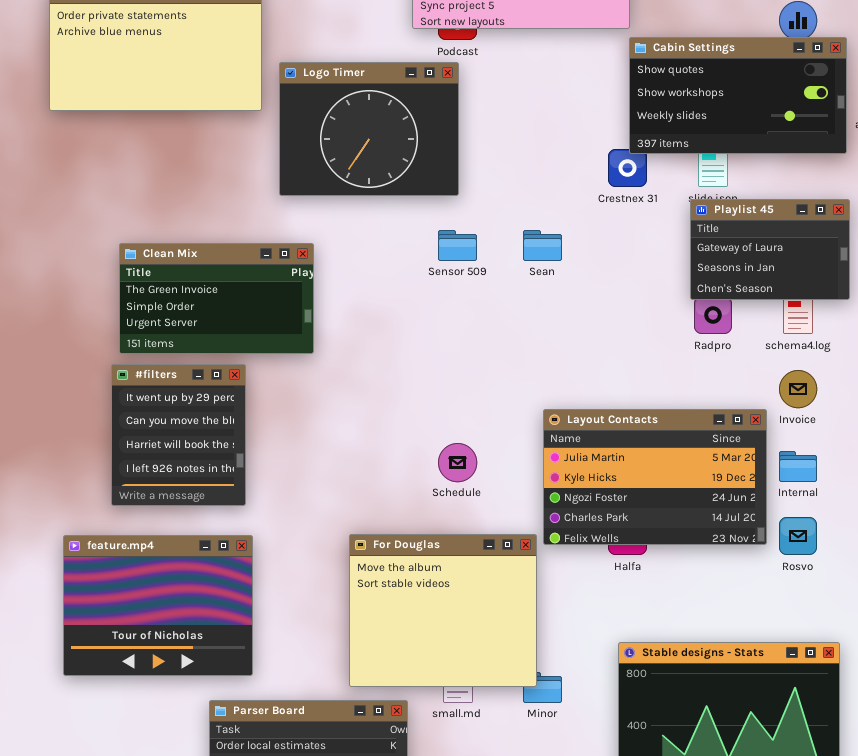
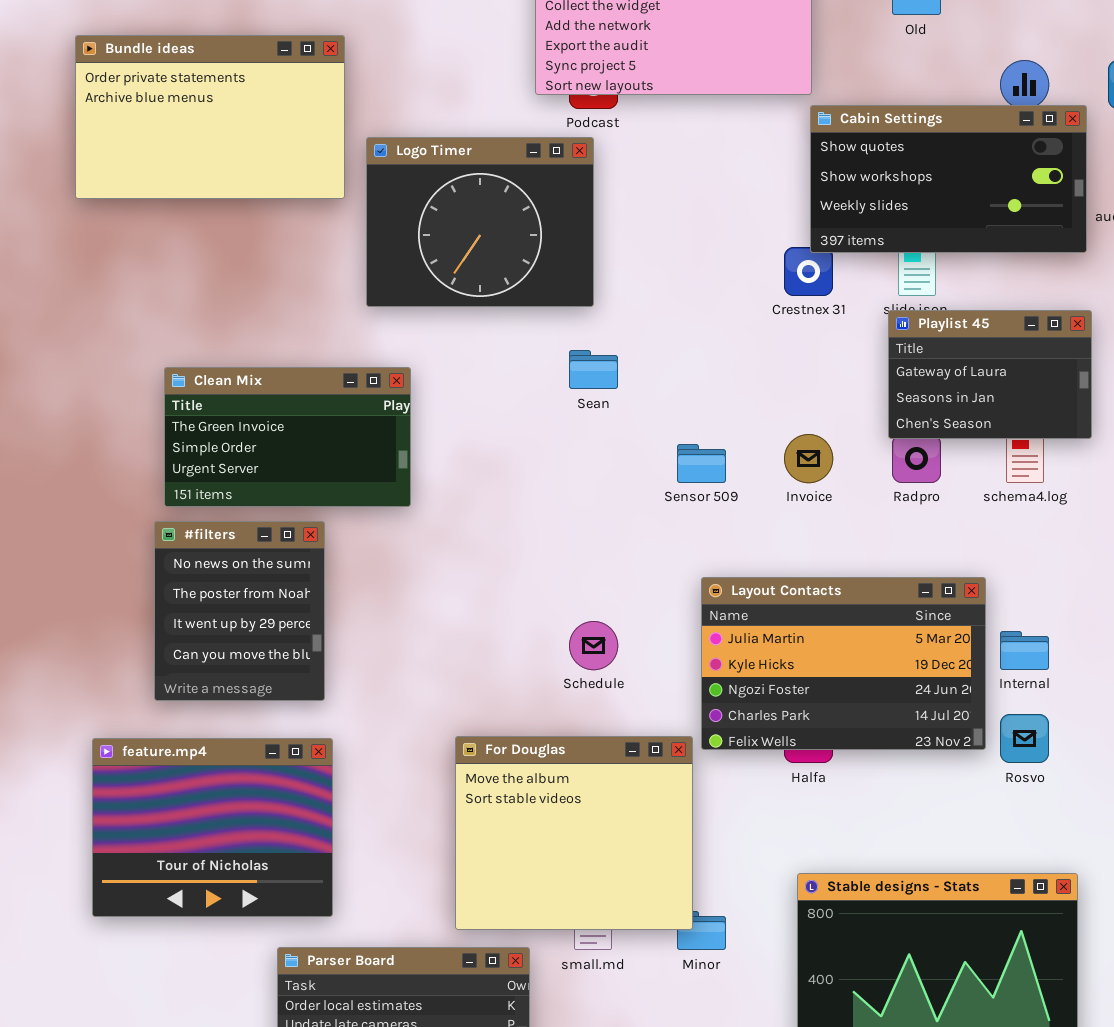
Sensor 509: [438,230,477,261] -> [677,444,726,483], moved
Sean: [523,230,562,261] -> [569,350,618,389], moved
#filters: [111,364,246,506] -> [154,521,325,701], scrolled up 2 rows
Invoice: [779,370,817,408] -> [784,434,833,483], moved

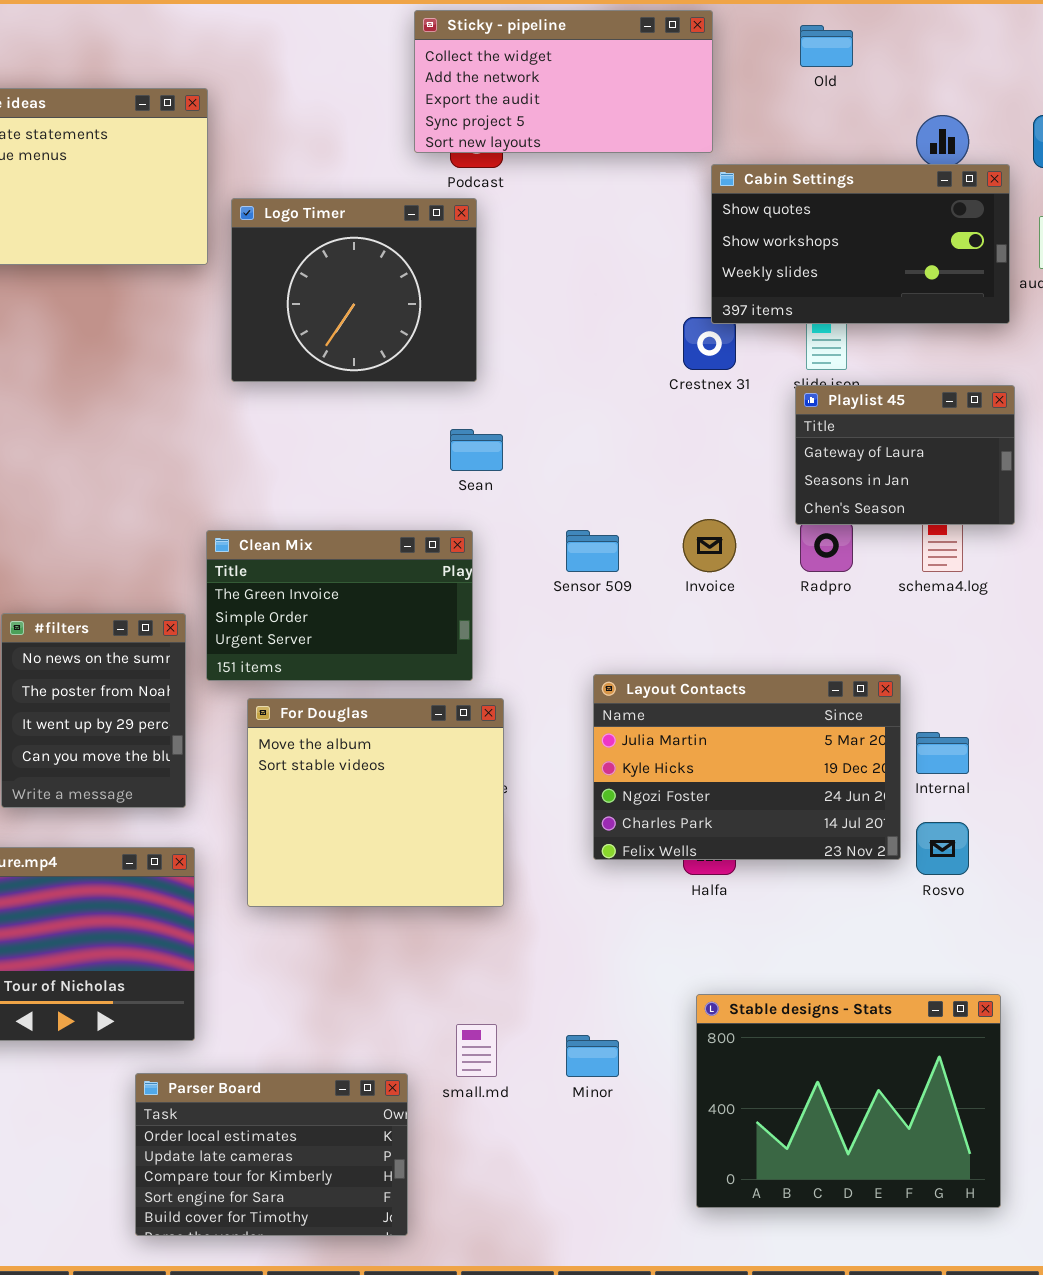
Clean Mix: [164,367,411,507] -> [206,530,473,681], moved
For Douglas: [455,736,693,930] -> [247,698,504,907], moved

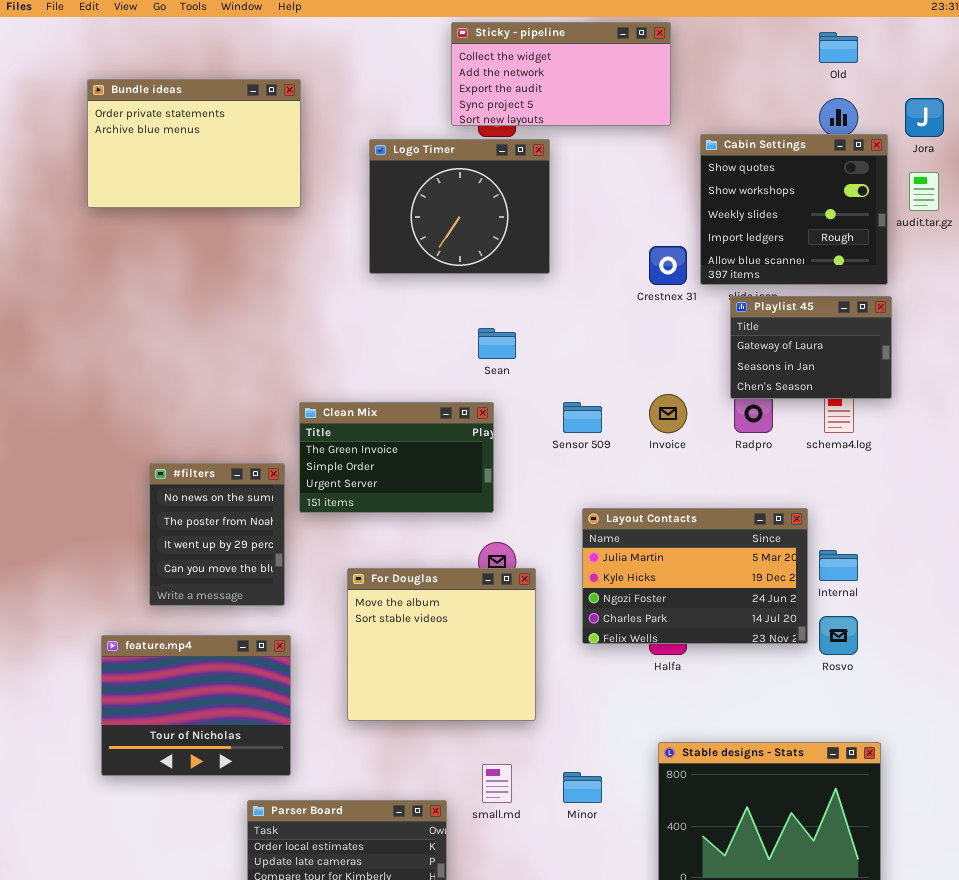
Old: [800,25,853,67] -> [819,32,858,63], moved
Cabin Settings: [711,164,1010,324] -> [700,134,888,285], resized
Logo Timer: [231,198,477,382] -> [369,139,550,274], moved
For Douglas: [247,698,504,907] -> [347,568,536,721], moved

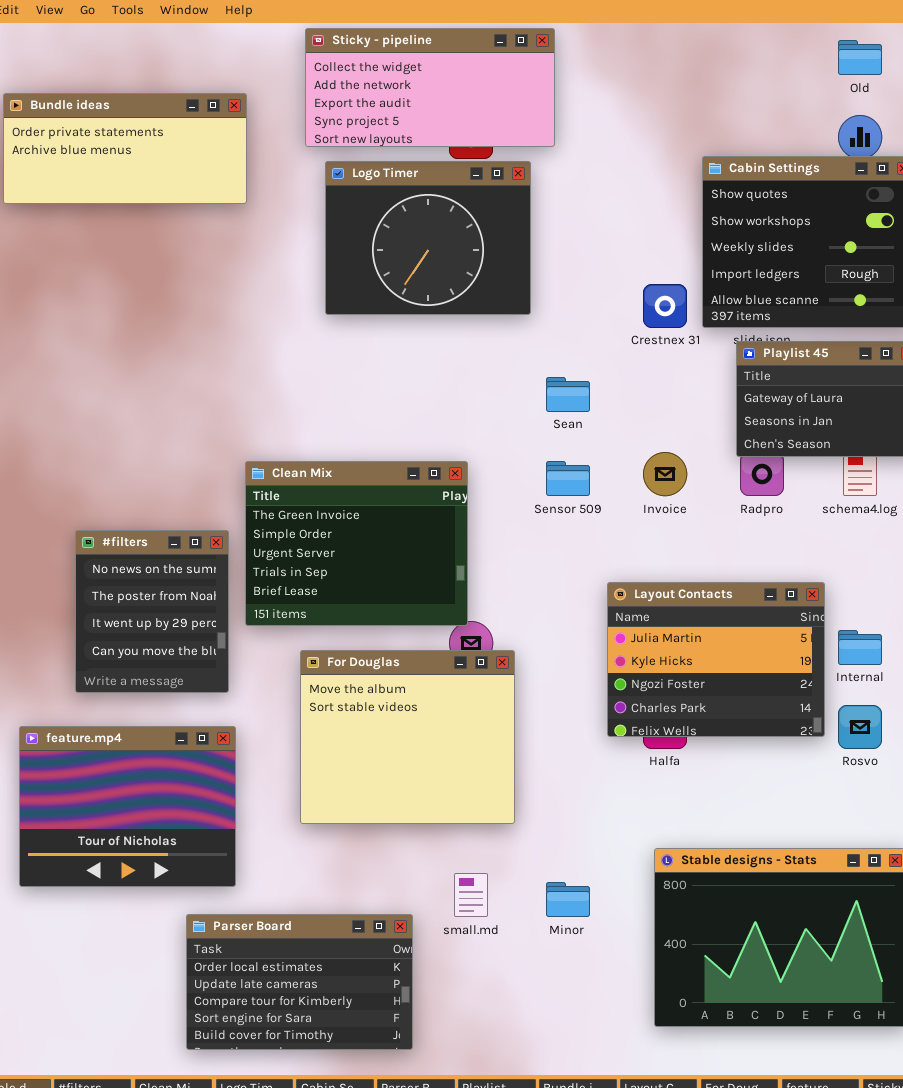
Sticky - pipeline: [451,22,671,126] -> [305,28,555,147], moved
Bundle ideas: [87,79,301,208] -> [3,93,247,204], resized
Sean: [478,328,516,359] -> [546,377,590,412], moved
Clean Mix: [299,402,494,513] -> [245,461,468,626], resized
Layout Contacts: [582,508,808,644] -> [607,582,825,737], resized

